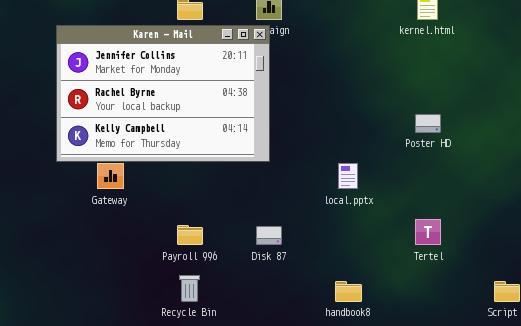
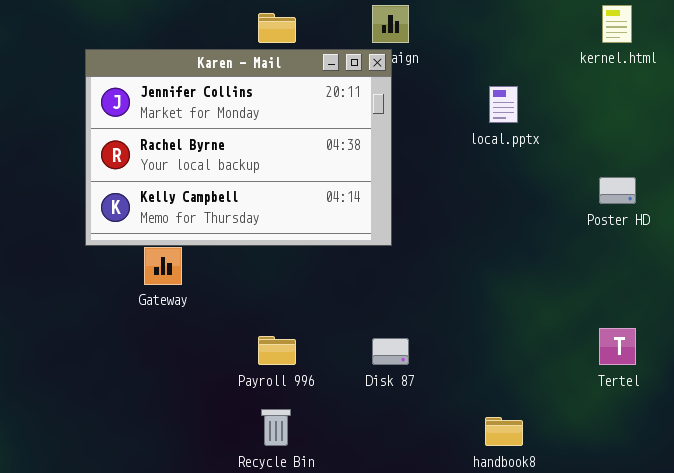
local.pptx: [338,163,358,189] -> [489,86,518,123], moved

